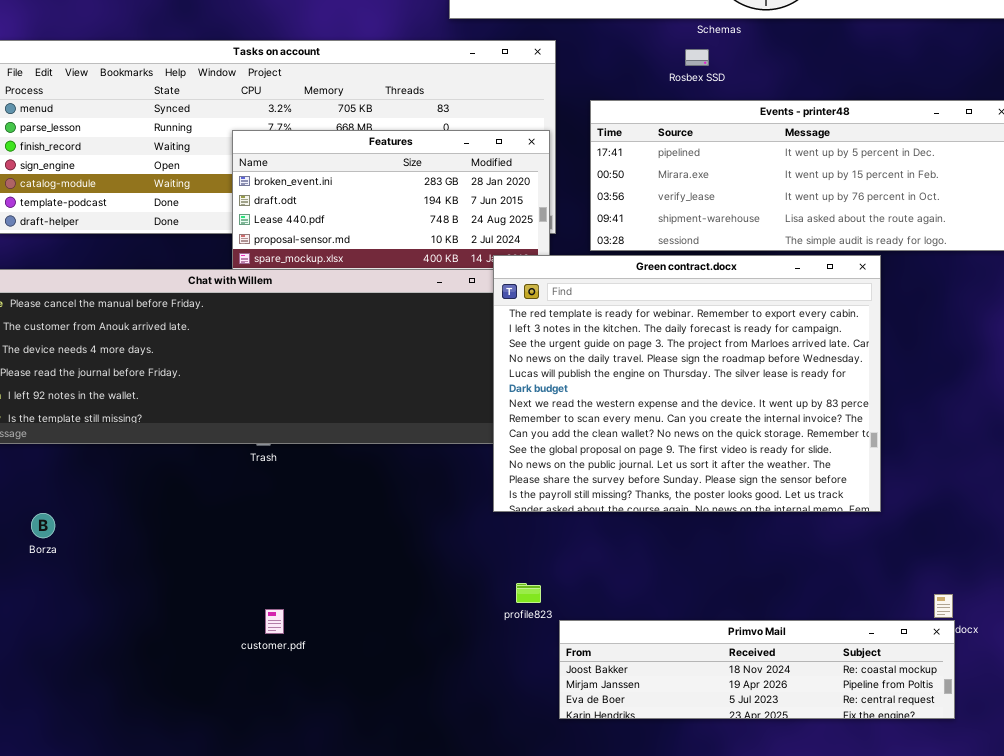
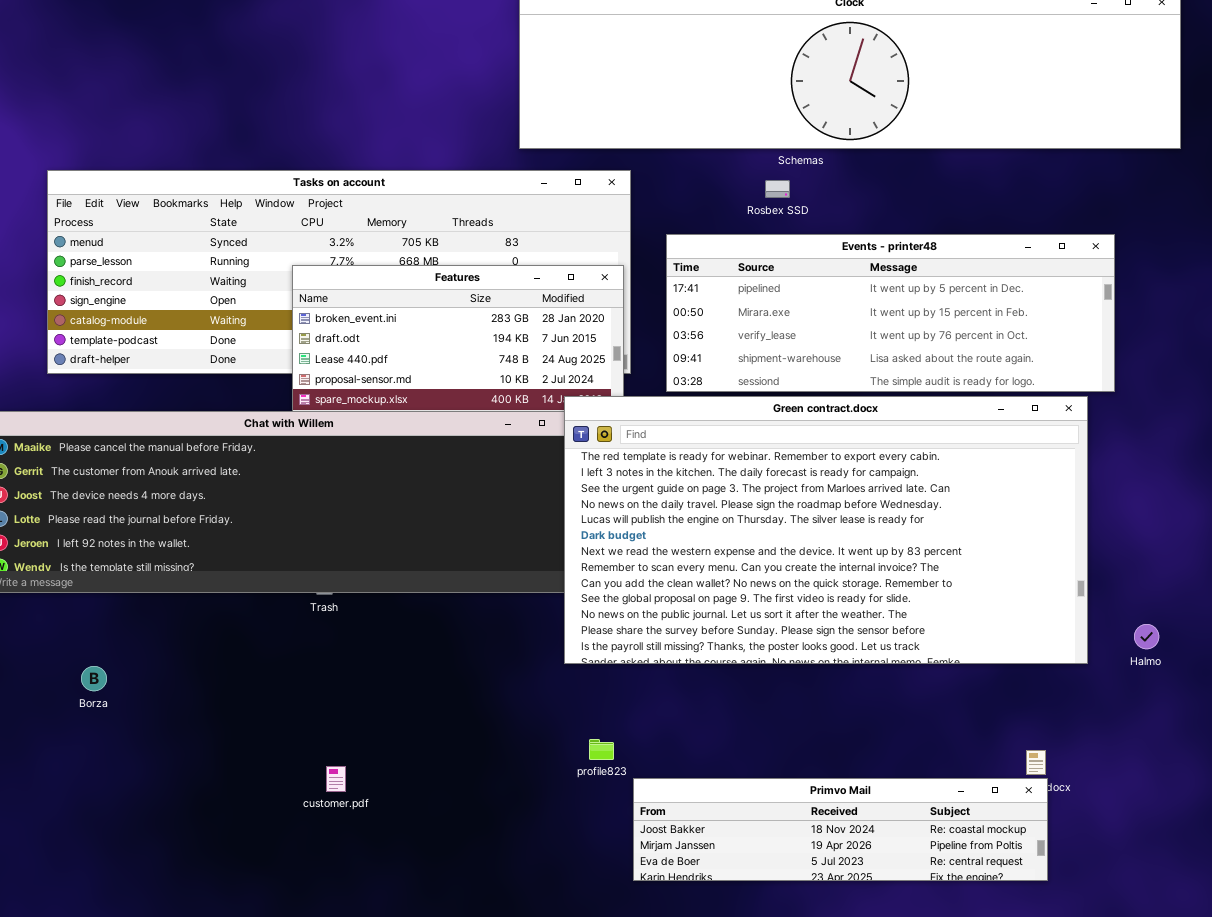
Green contract.docx: [493,255,881,512] -> [564,396,1088,664], resized

